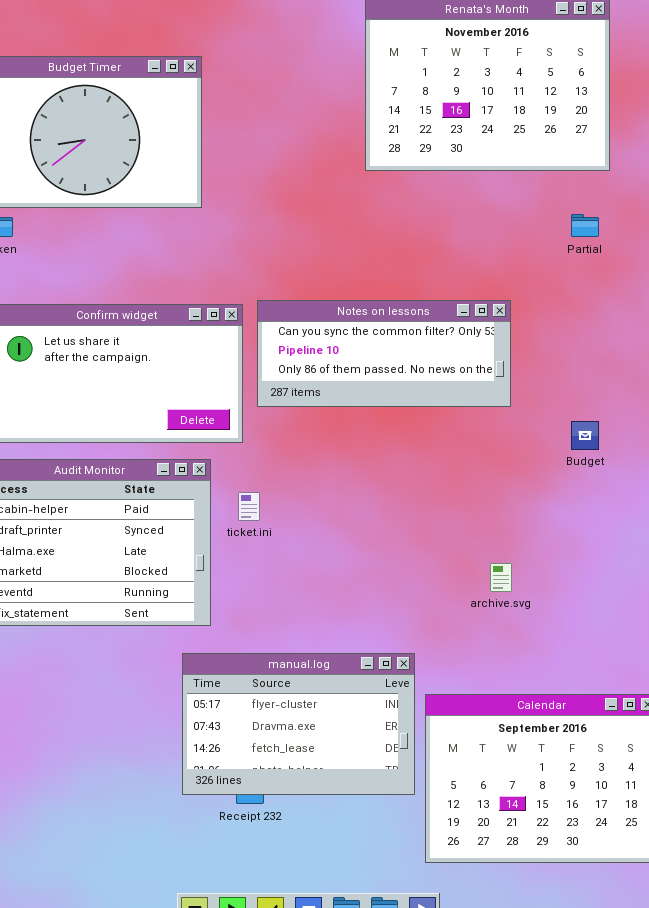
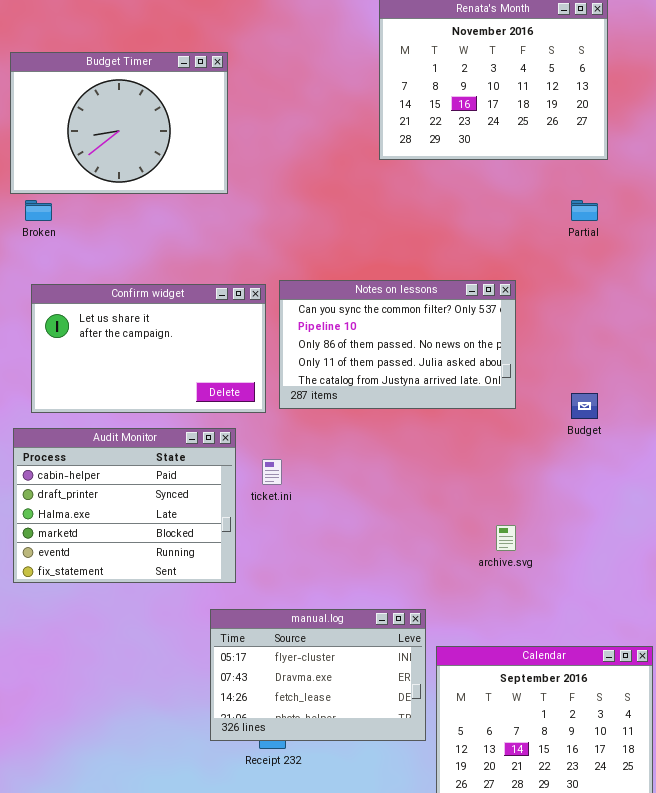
Notes on lessons: [257,300,511,407] -> [279,280,516,409], resized

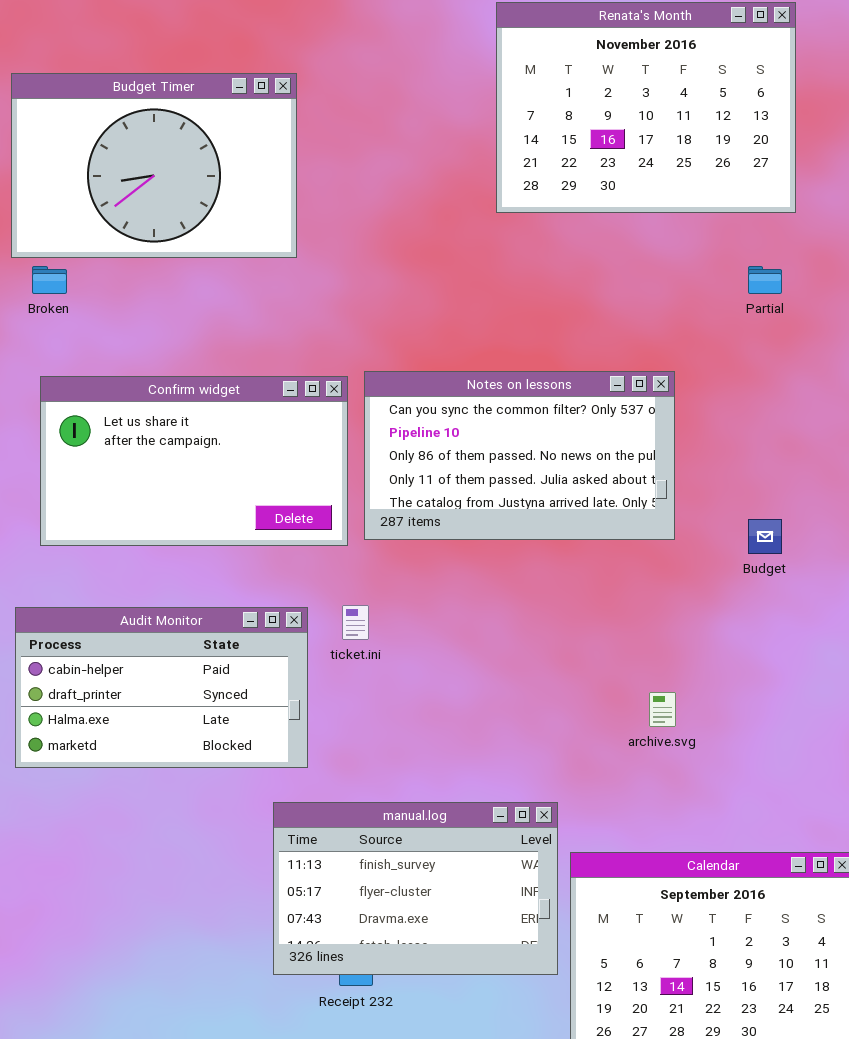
Audit Monitor: [13,428,236,583] -> [15,607,308,768], resized
manual.log: [210,609,426,741] -> [273,802,558,975], scrolled up 1 row

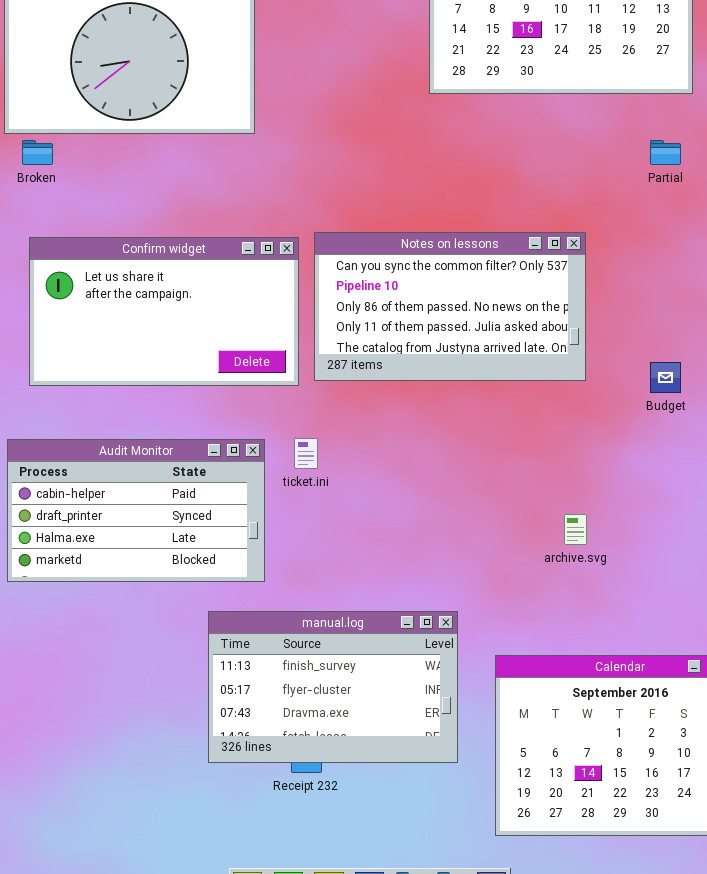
manual.log: [273,802,558,975] -> [208,611,458,763], moved

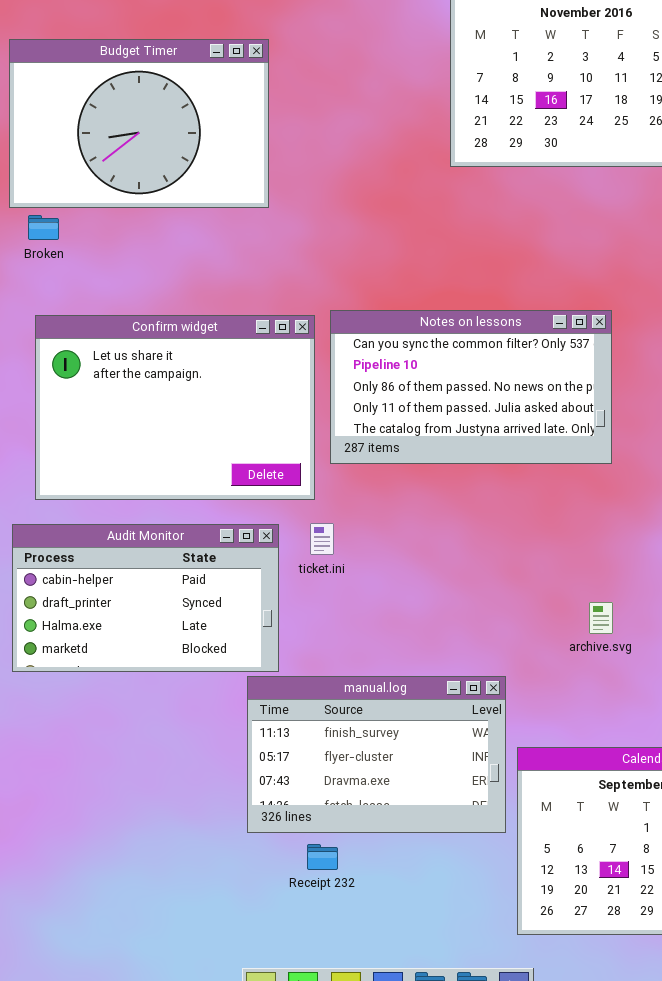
Confirm widget: [29,237,299,386] -> [35,315,315,500], resized
manual.log: [208,611,458,763] -> [247,676,506,833], moved

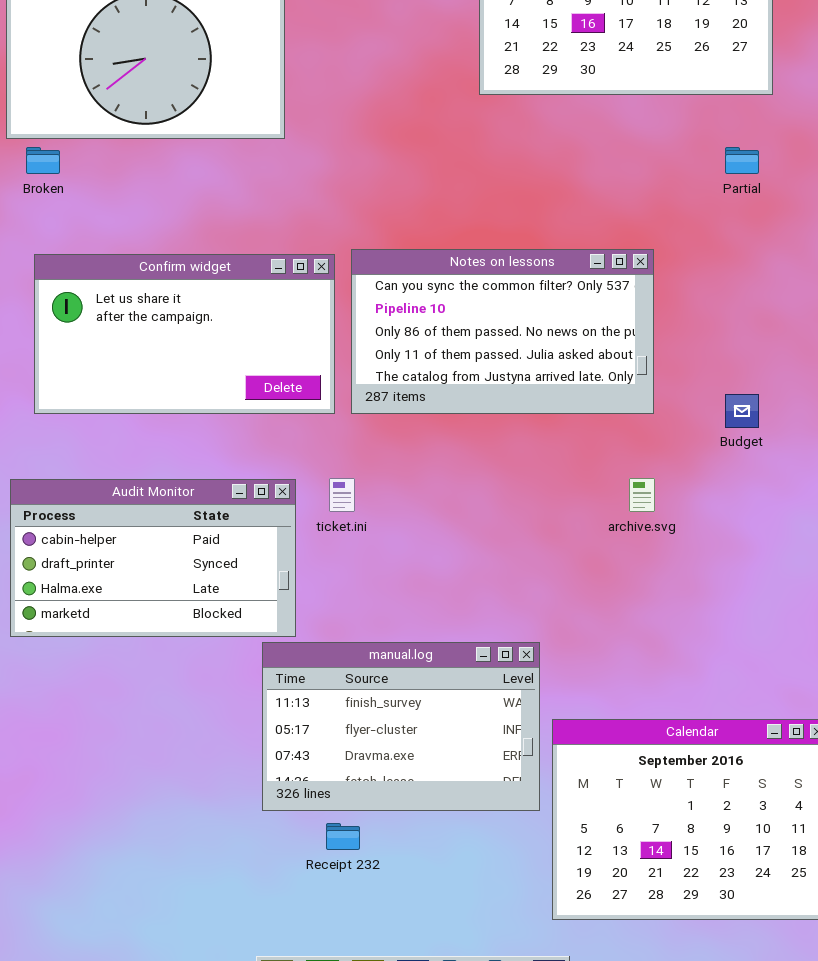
Confirm widget: [35,315,315,500] -> [34,254,335,414], resized
archive.svg: [589,602,613,634] -> [629,478,655,512], moved

